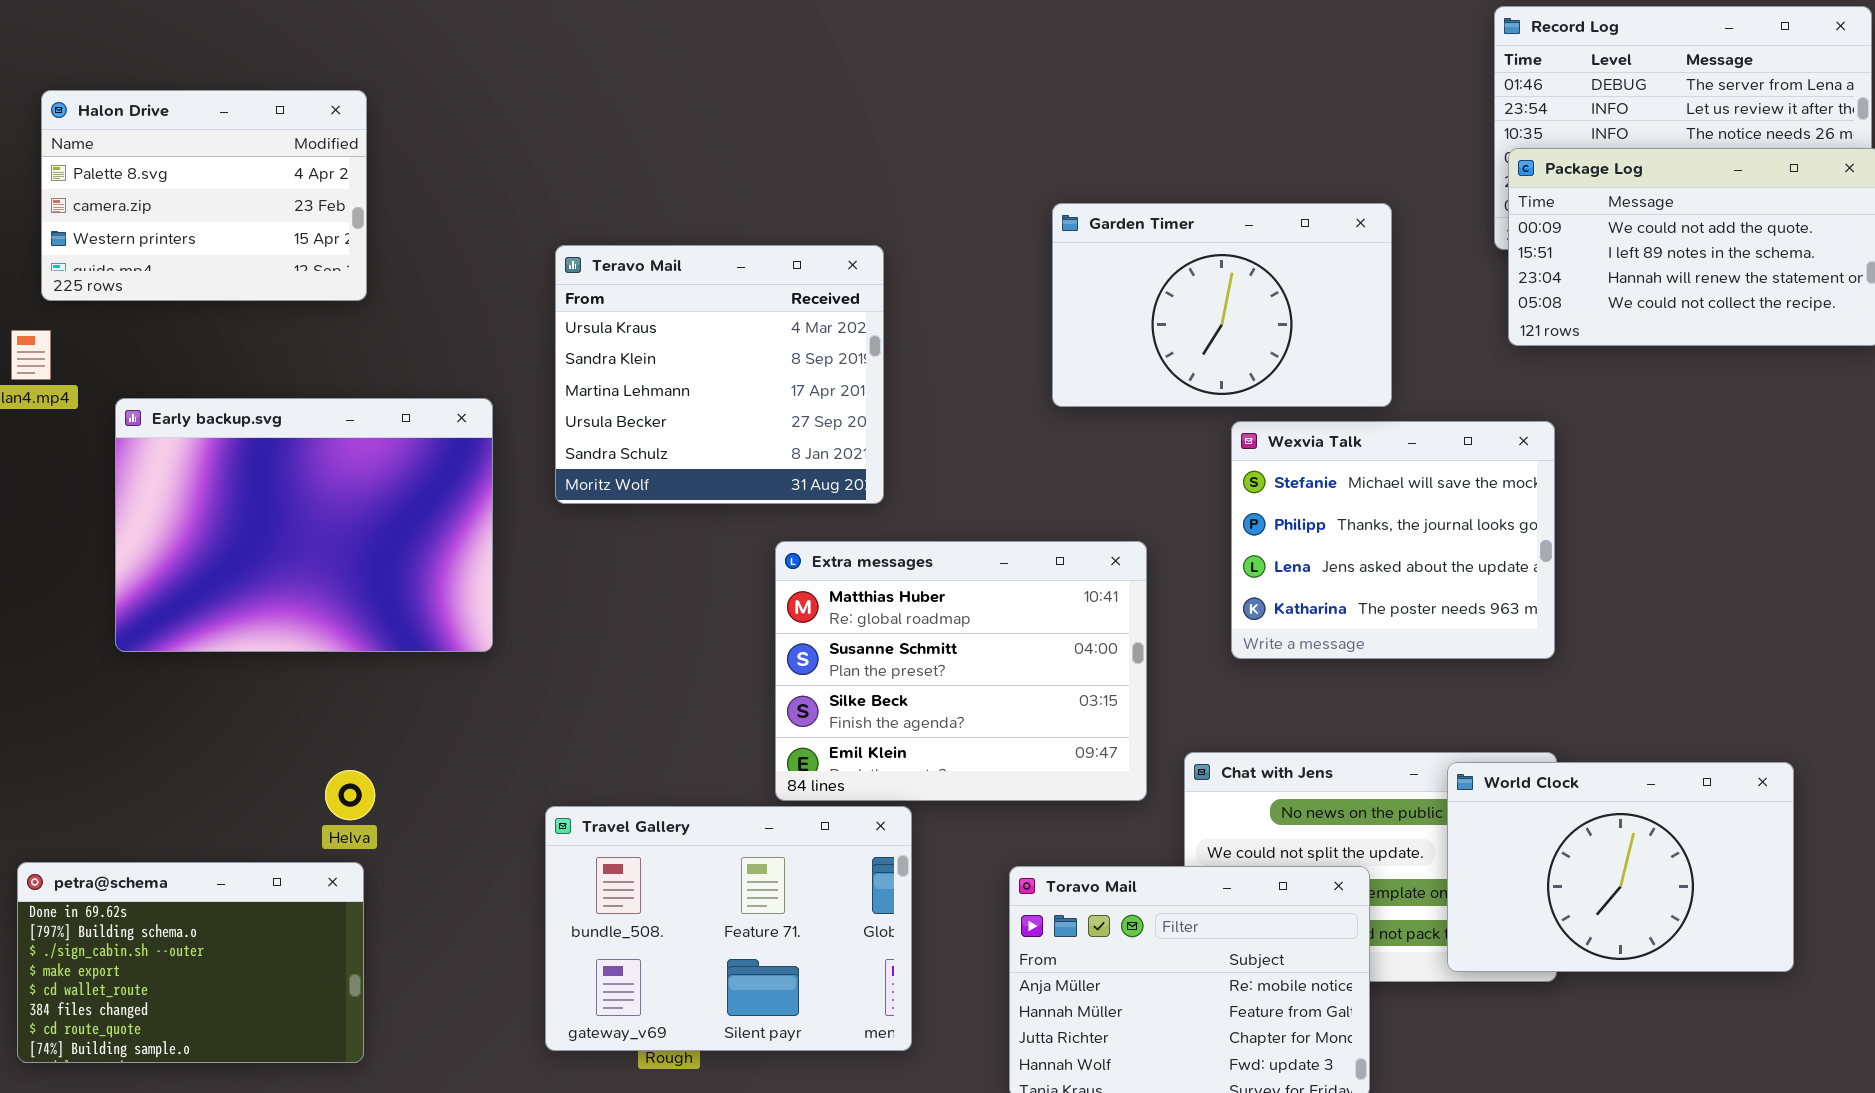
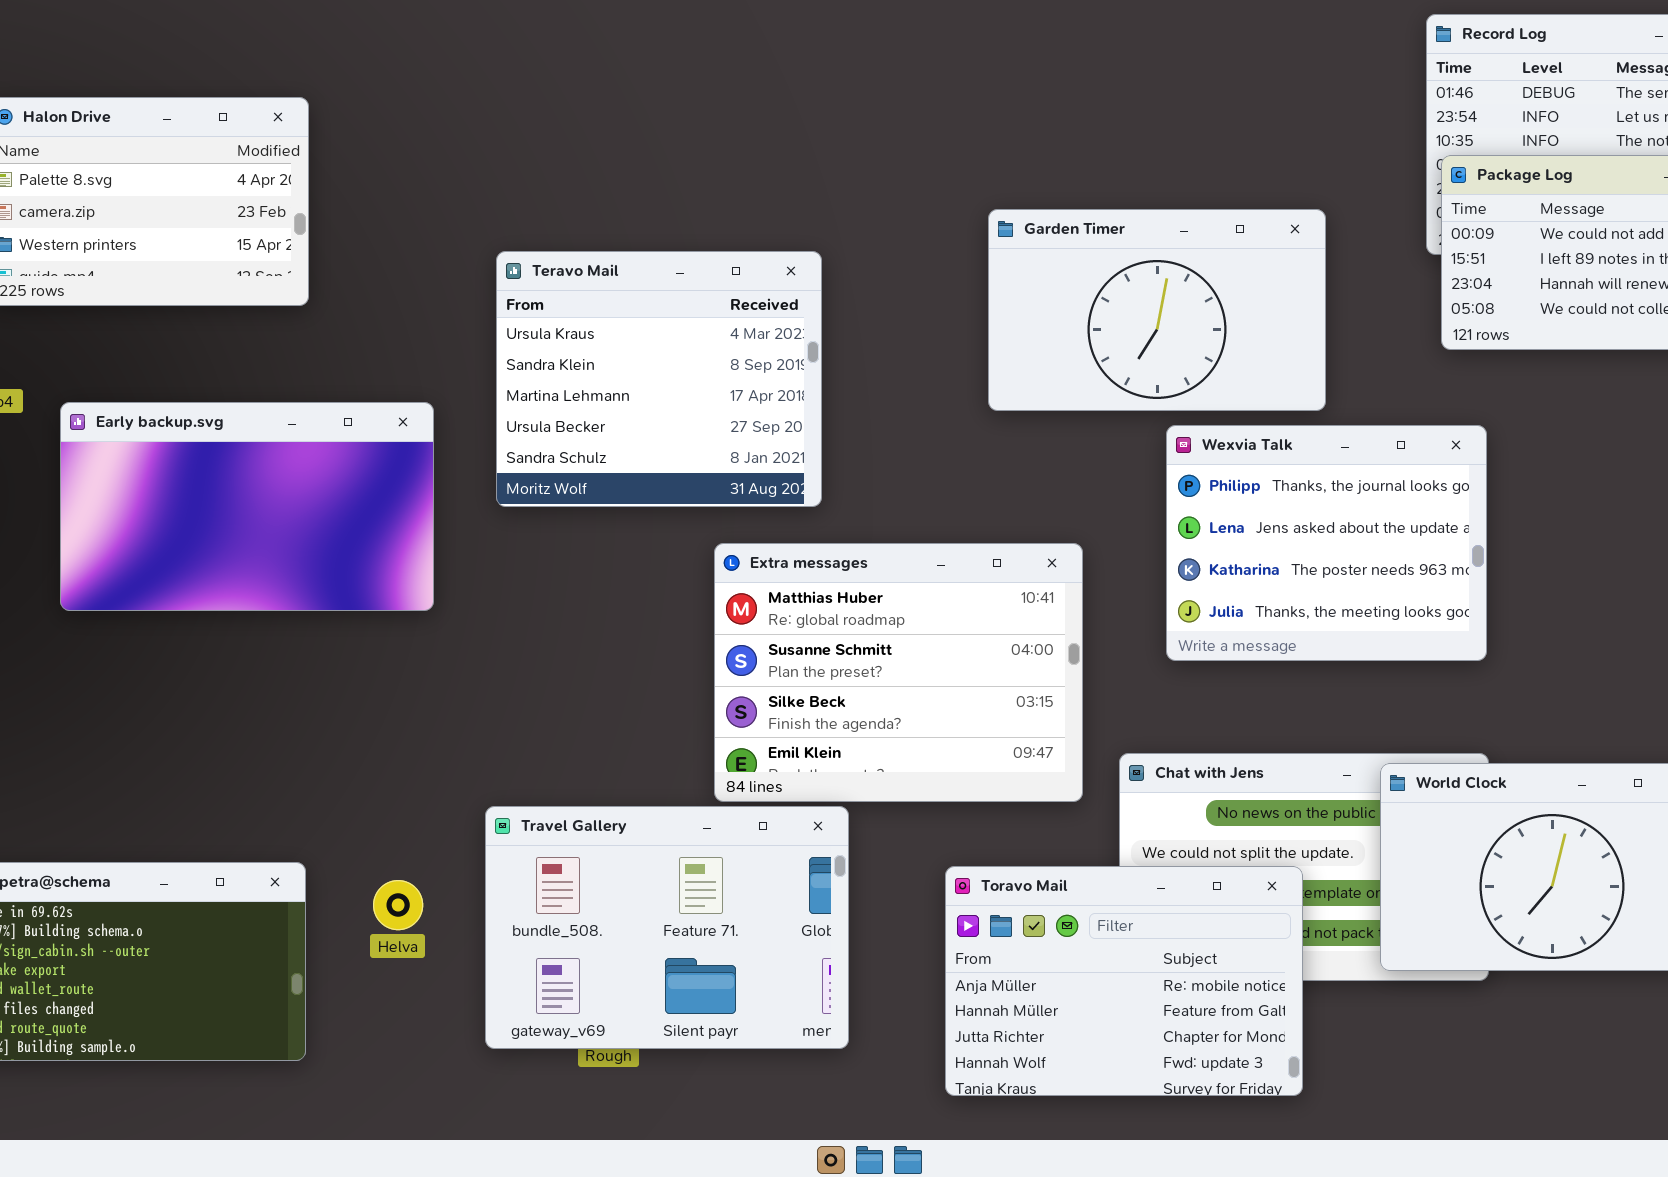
Early backup.svg: [115,398,493,652] -> [60,402,434,611], resized
Wexvia Talk: [1231,421,1555,659] -> [1166,425,1487,661], scrolled down 1 row
Helva: [325,770,375,820] -> [373,880,423,930], moved

